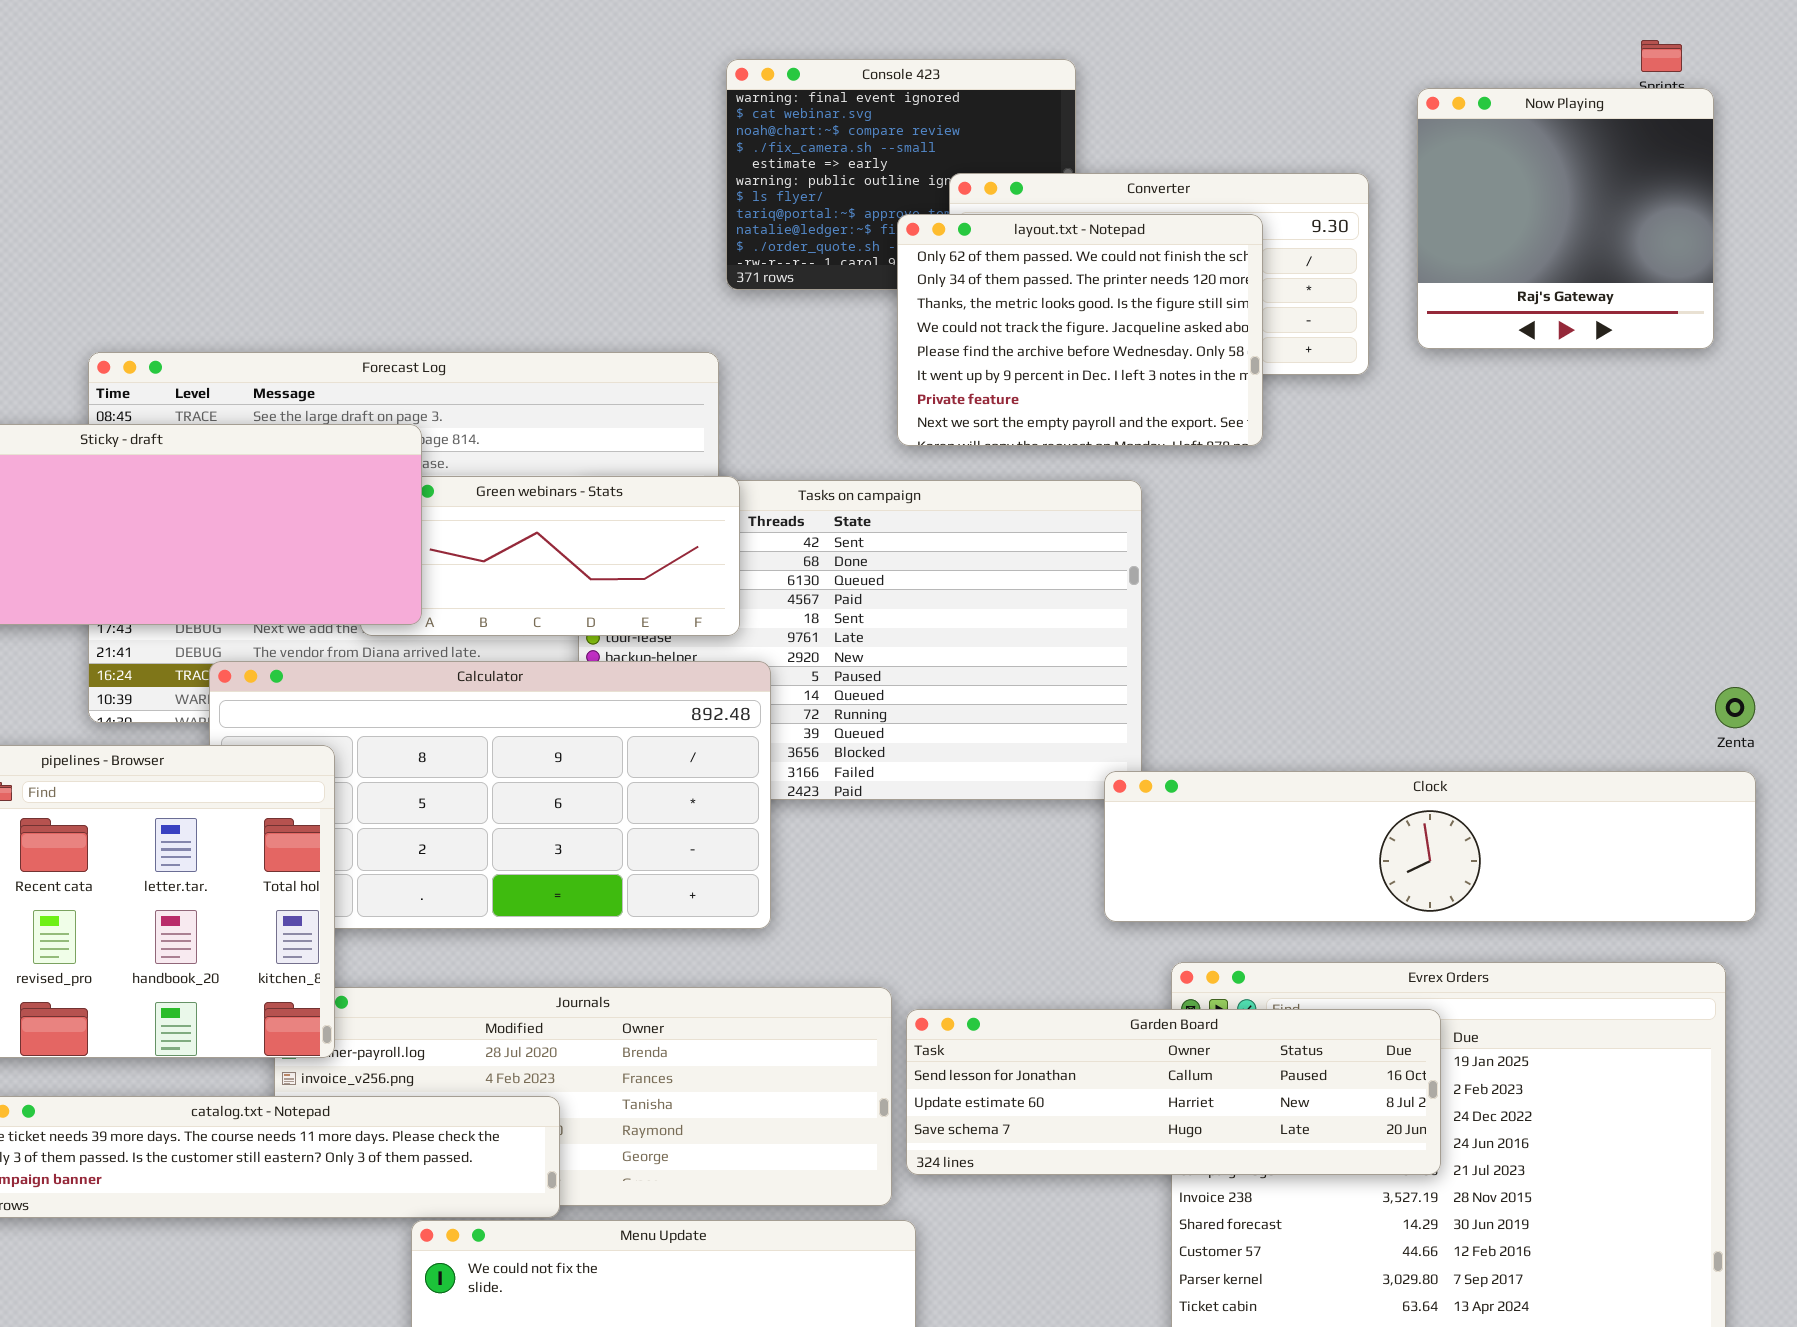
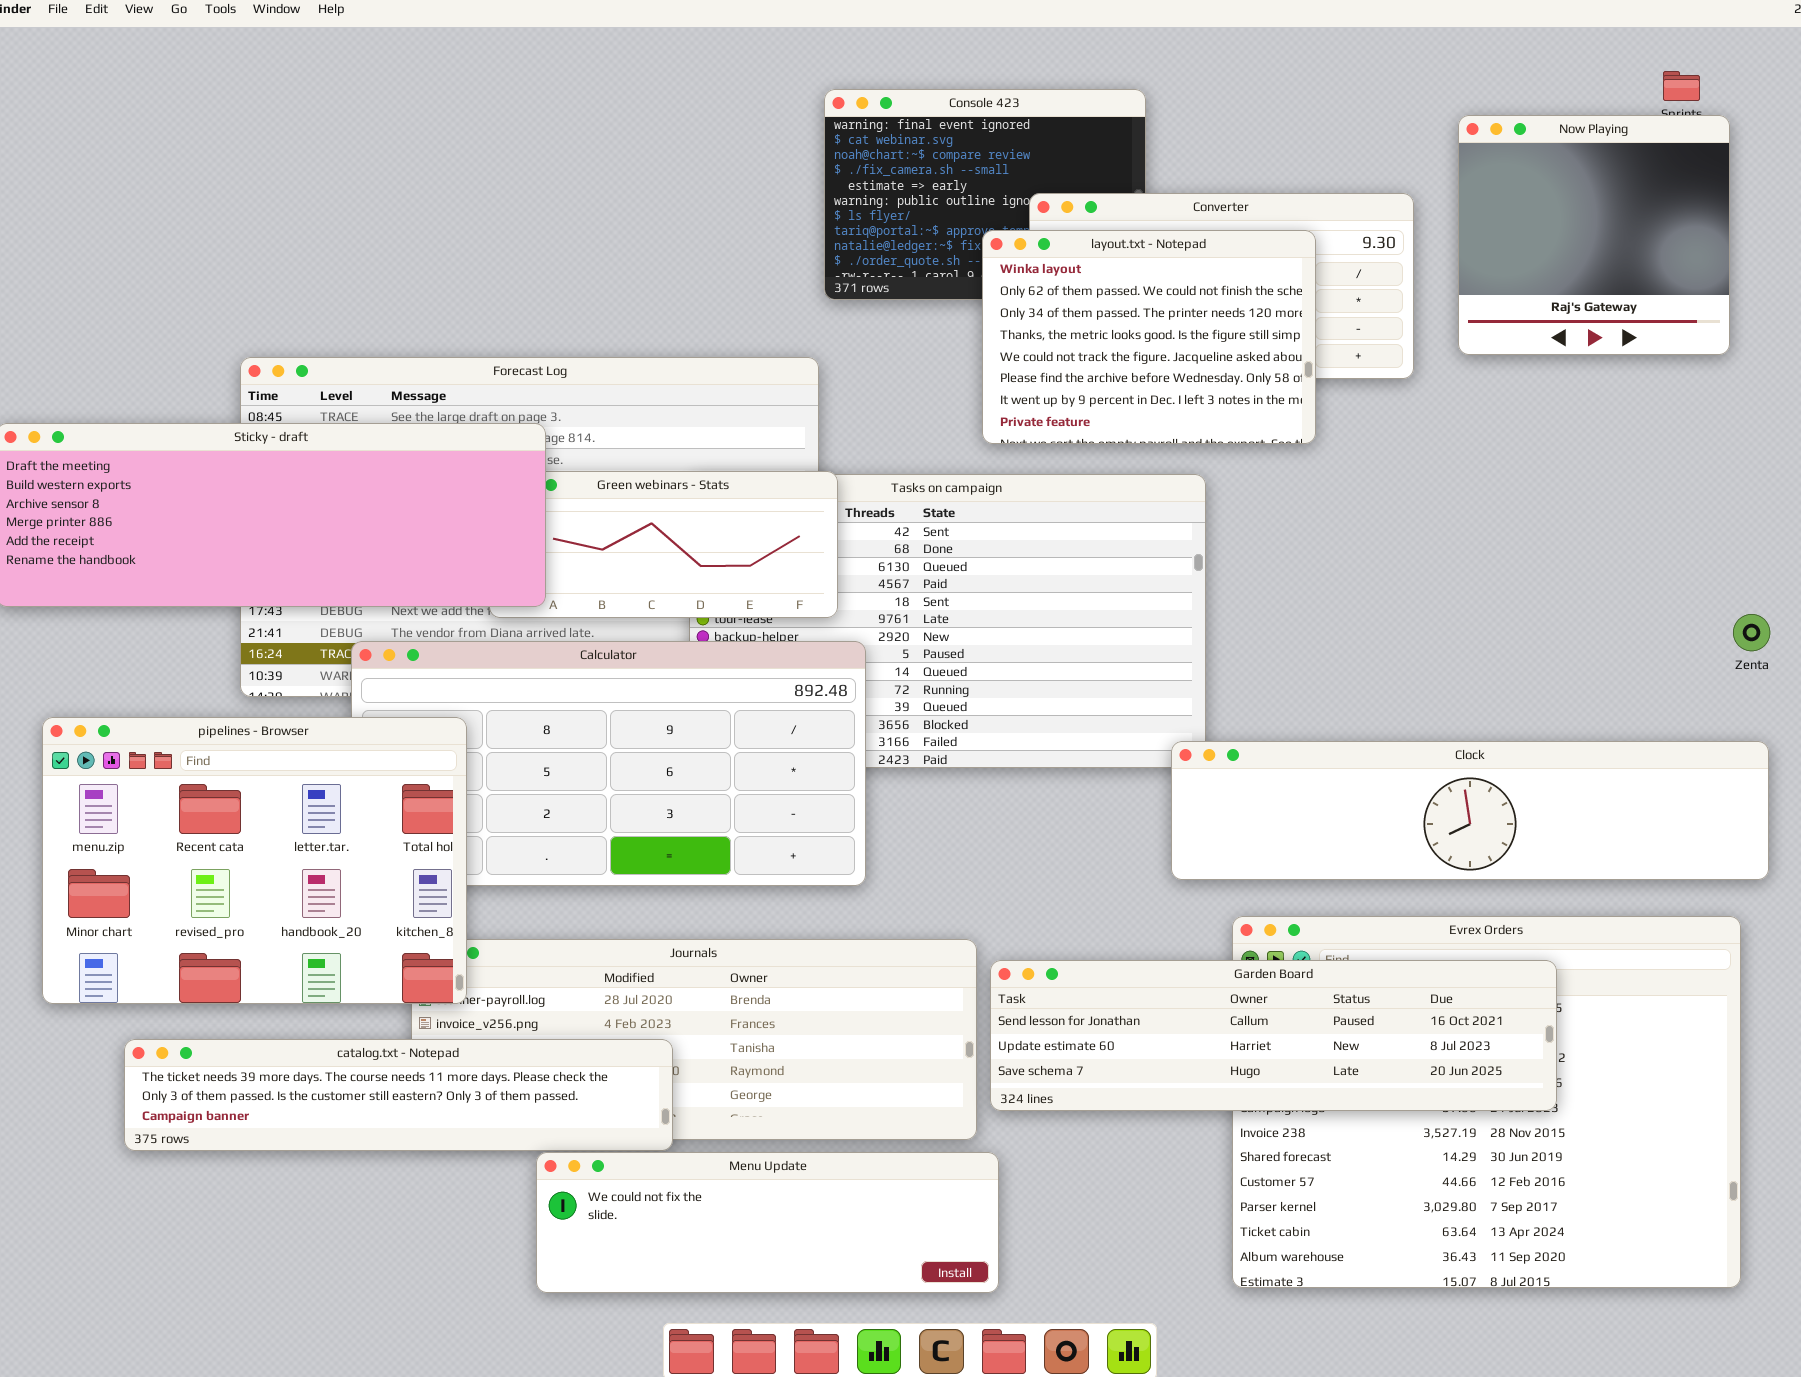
layout.txt - Notepad: [897,214,1263,446] -> [982,230,1316,444], scrolled up 1 row
Zenta: [1715,687,1755,728] -> [1733,614,1770,651], moved
Garden Board: [906,1009,1441,1175] -> [990,960,1557,1111], resized

